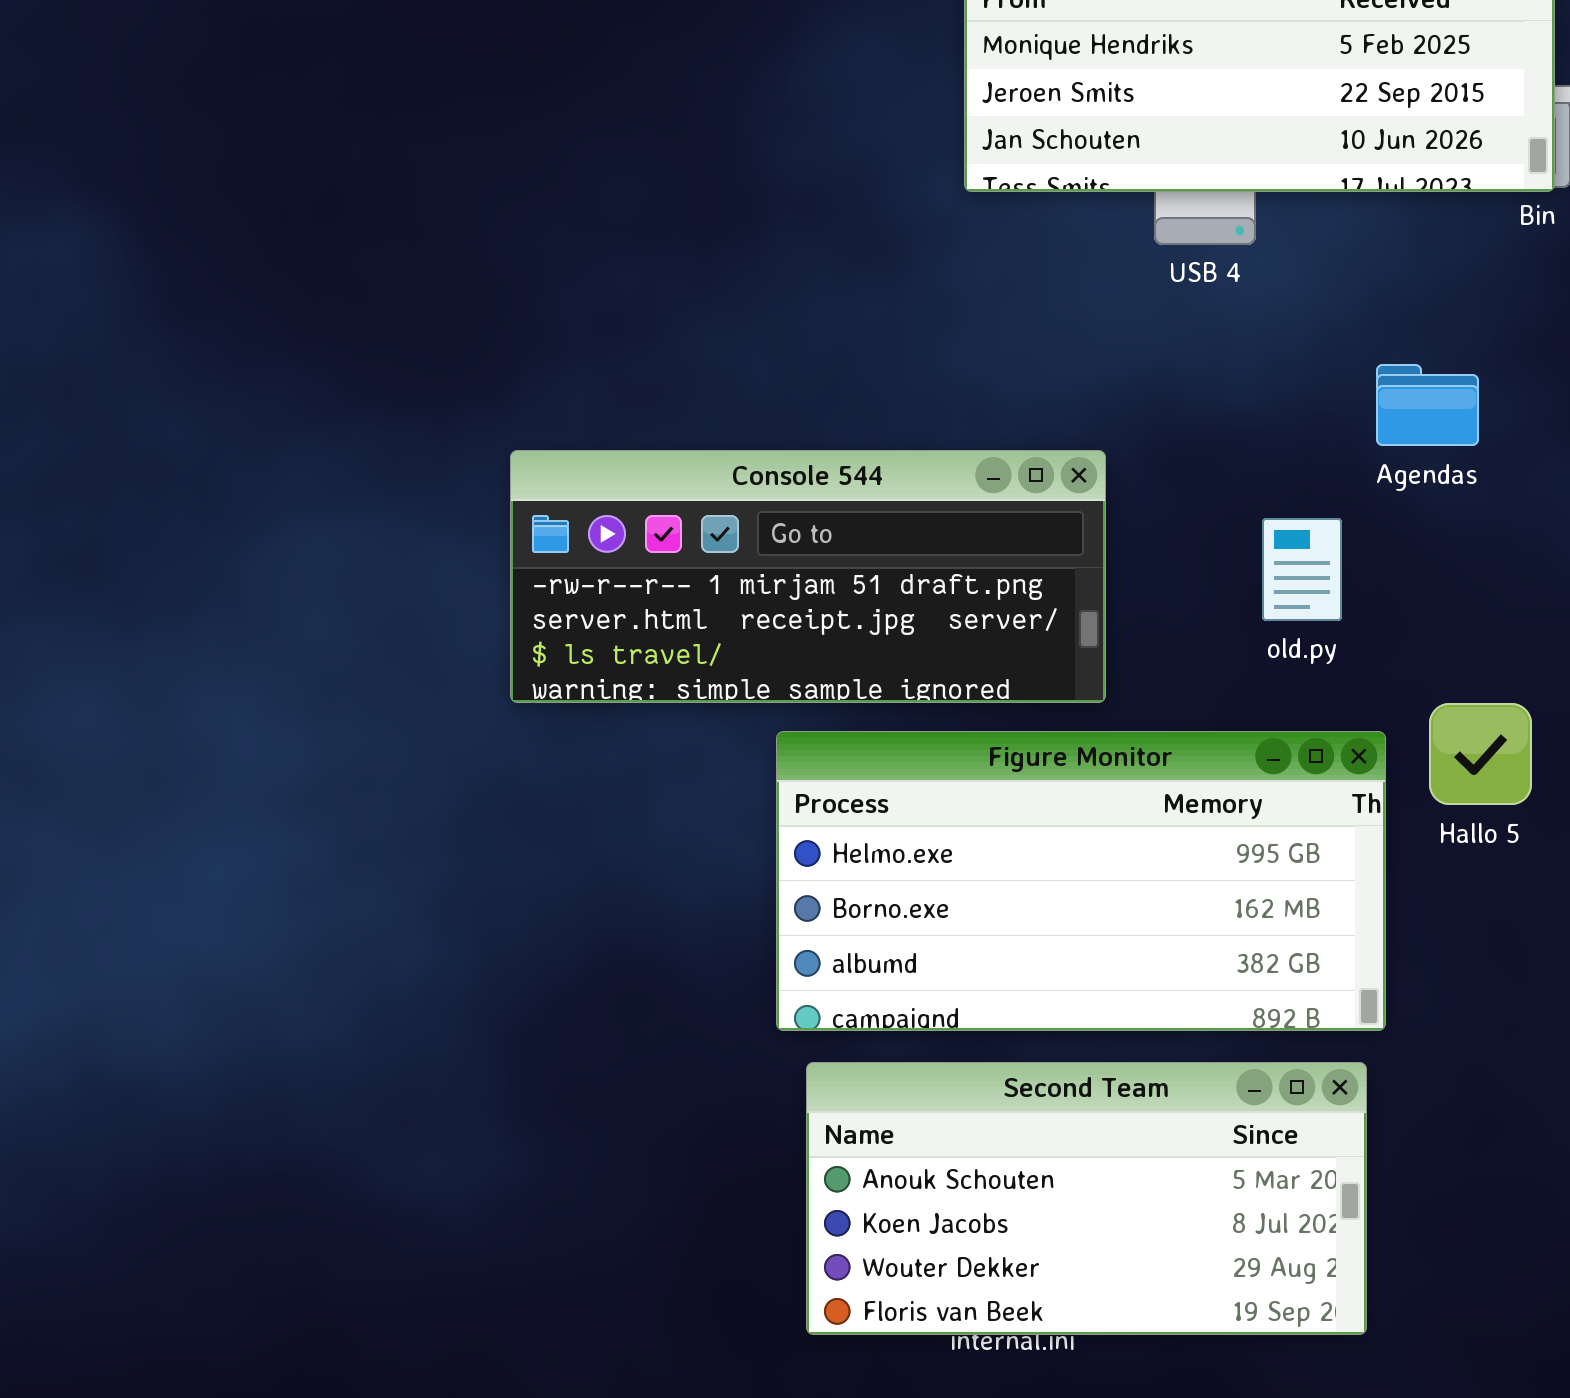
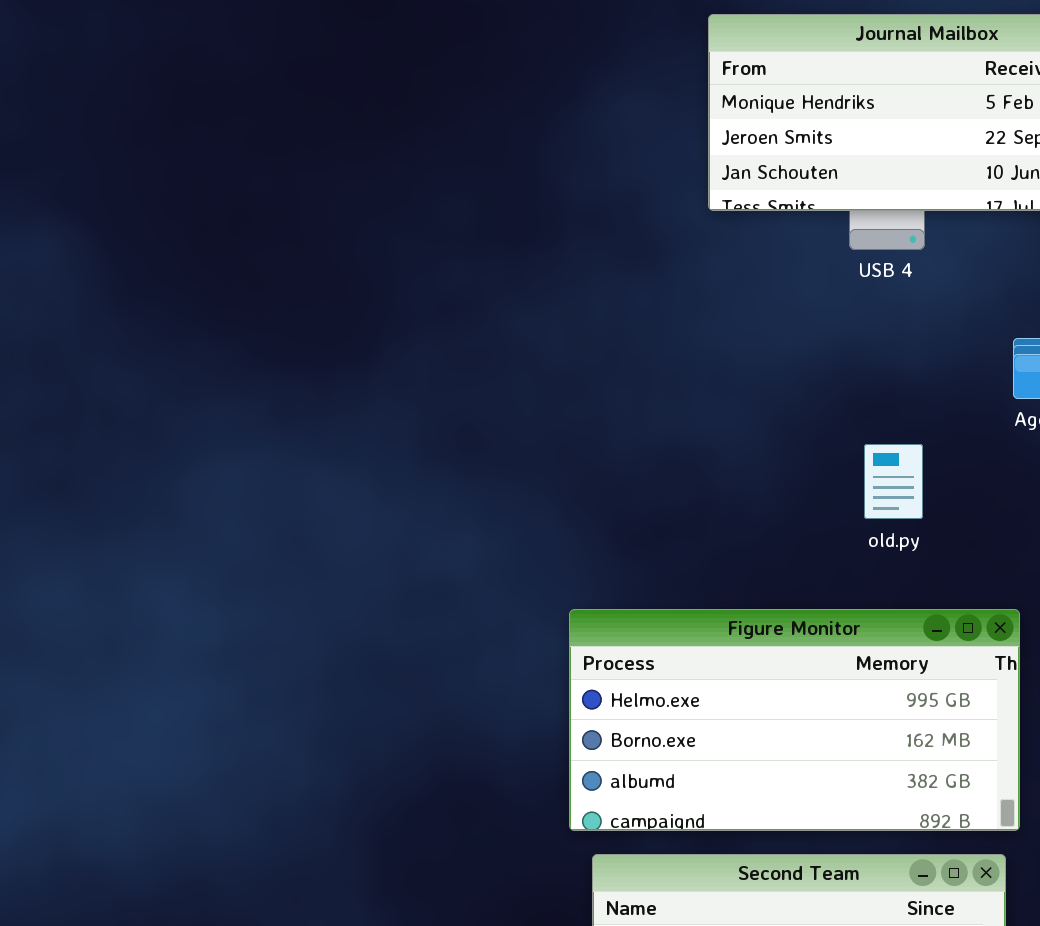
Console 544: [510,450,1106,703] -> none, closed
old.py: [1262,518,1342,621] -> [864,444,923,519], moved

